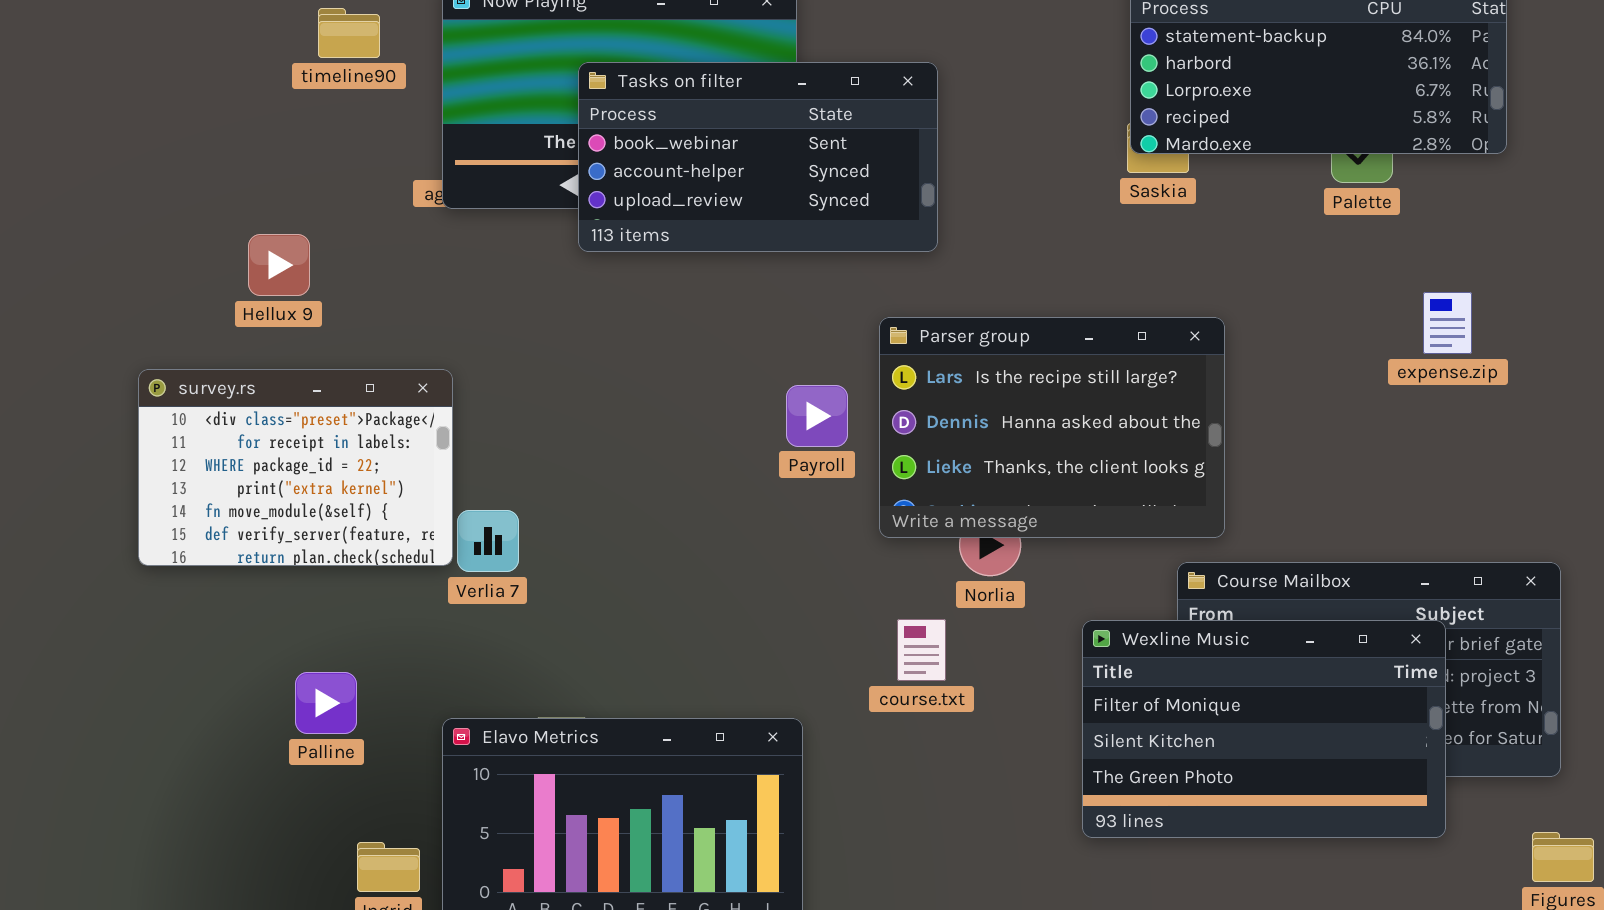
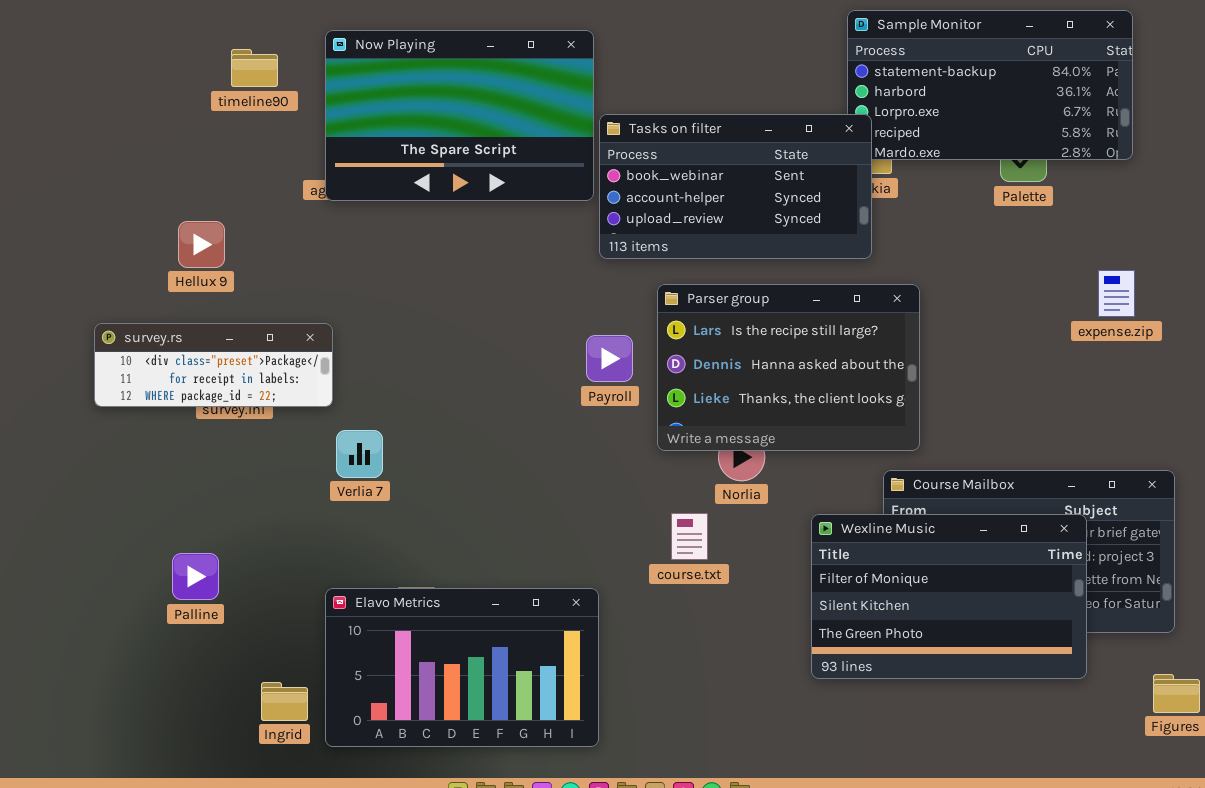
Tasks on filter: [578,62,938,252] -> [599,114,872,259], moved
expense.zip: [1423,292,1472,354] -> [1098,270,1135,317], moved
survey.rs: [138,369,453,566] -> [94,323,333,407], resized
Palline: [295,672,357,734] -> [172,553,219,600], moved

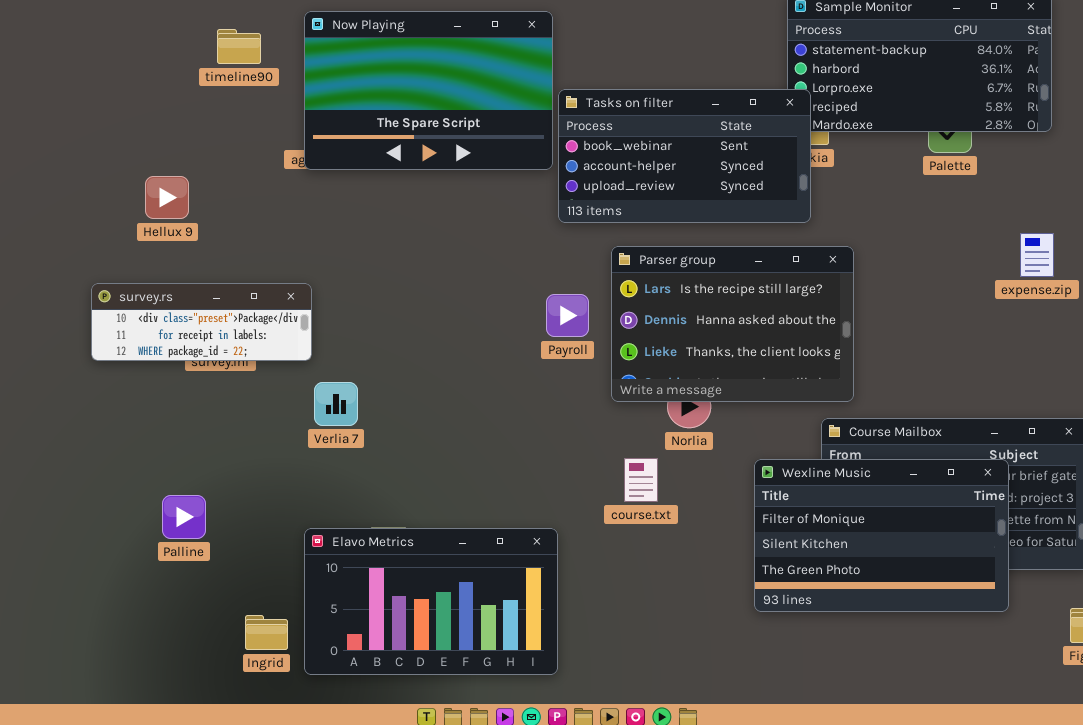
Hellux 9: [178,221,225,268] -> [145,176,189,219], moved

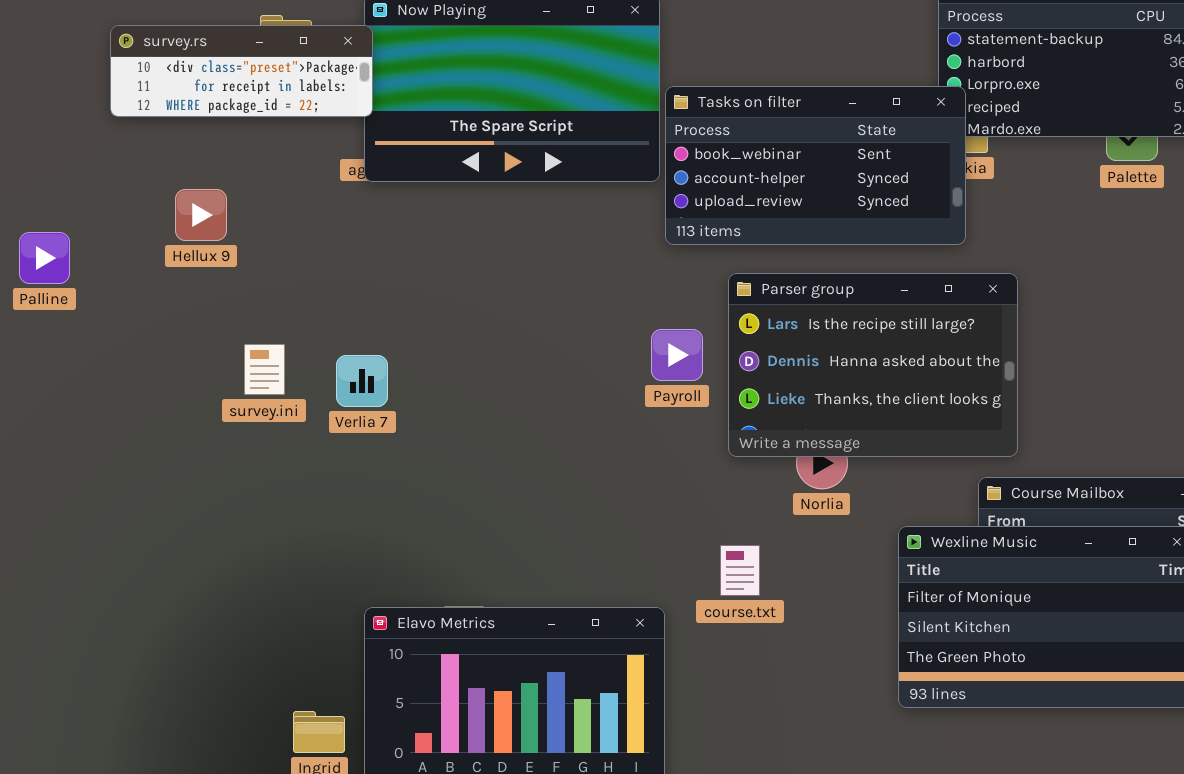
survey.rs: [91,283,312,361] -> [110,25,373,117], moved
Verlia 7: [314,382,358,426] -> [336,355,388,407], moved
course.txt: [624,458,658,502] -> [720,545,760,596], moved
Palline: [162,495,206,539] -> [19,232,70,284], moved

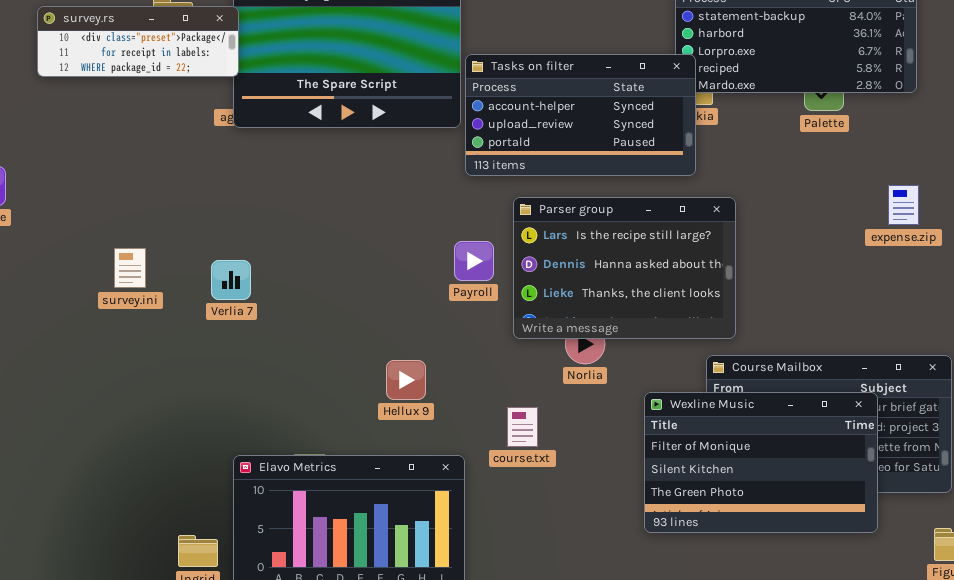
Tasks on filter: [665,86,966,245] -> [465,54,696,176], scrolled down 1 row
Hellux 9: [175,189,227,241] -> [386,360,426,400], moved
survey.ini: [244,344,285,395] -> [114,248,146,288], moved

